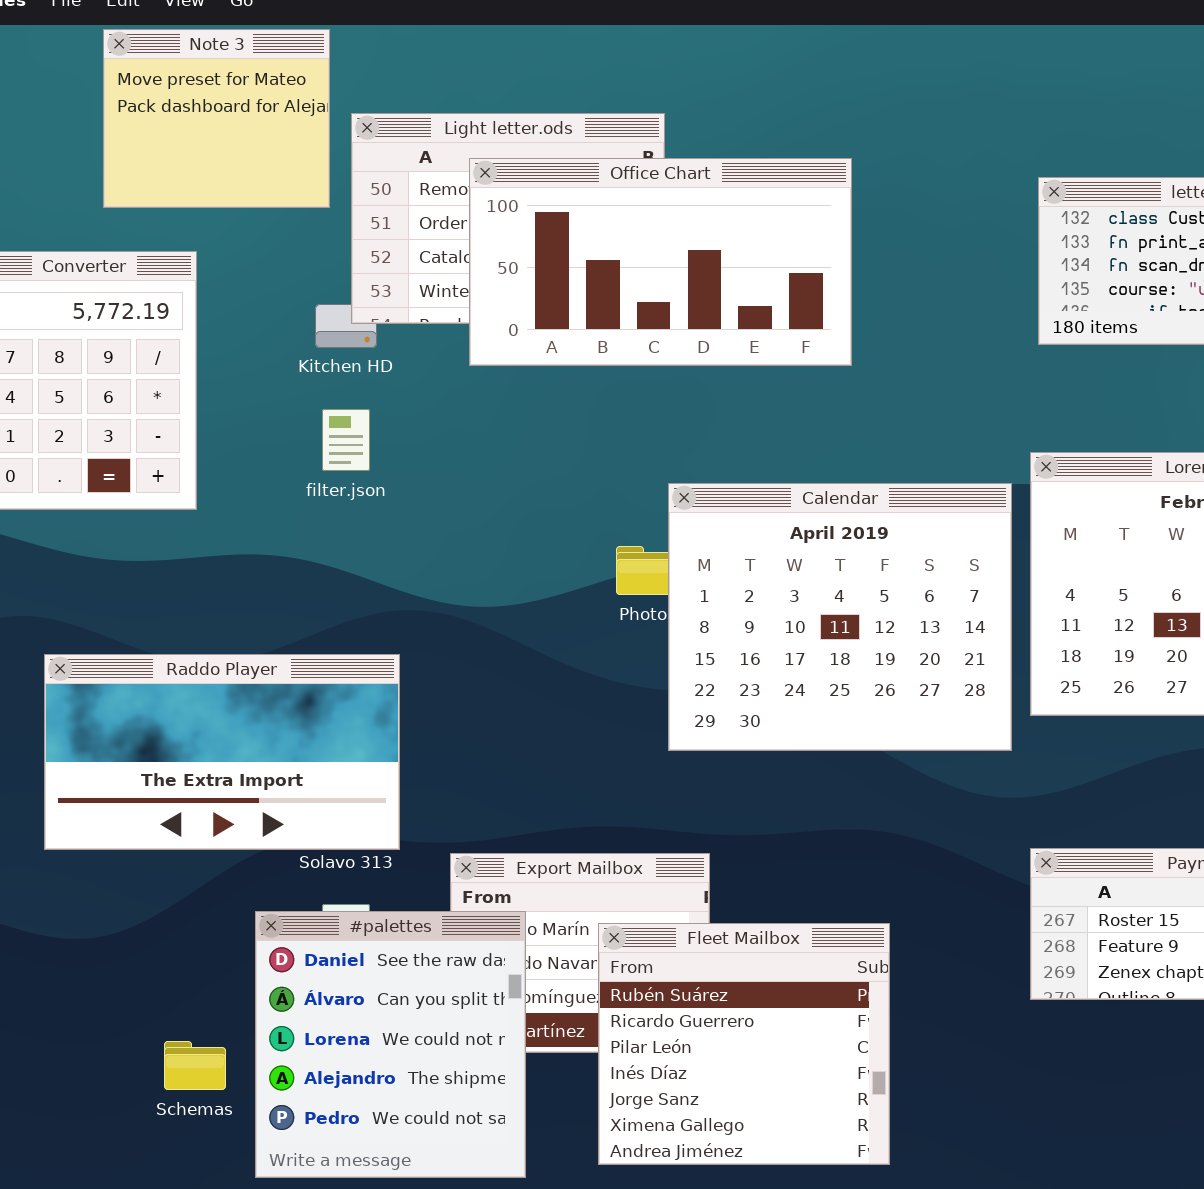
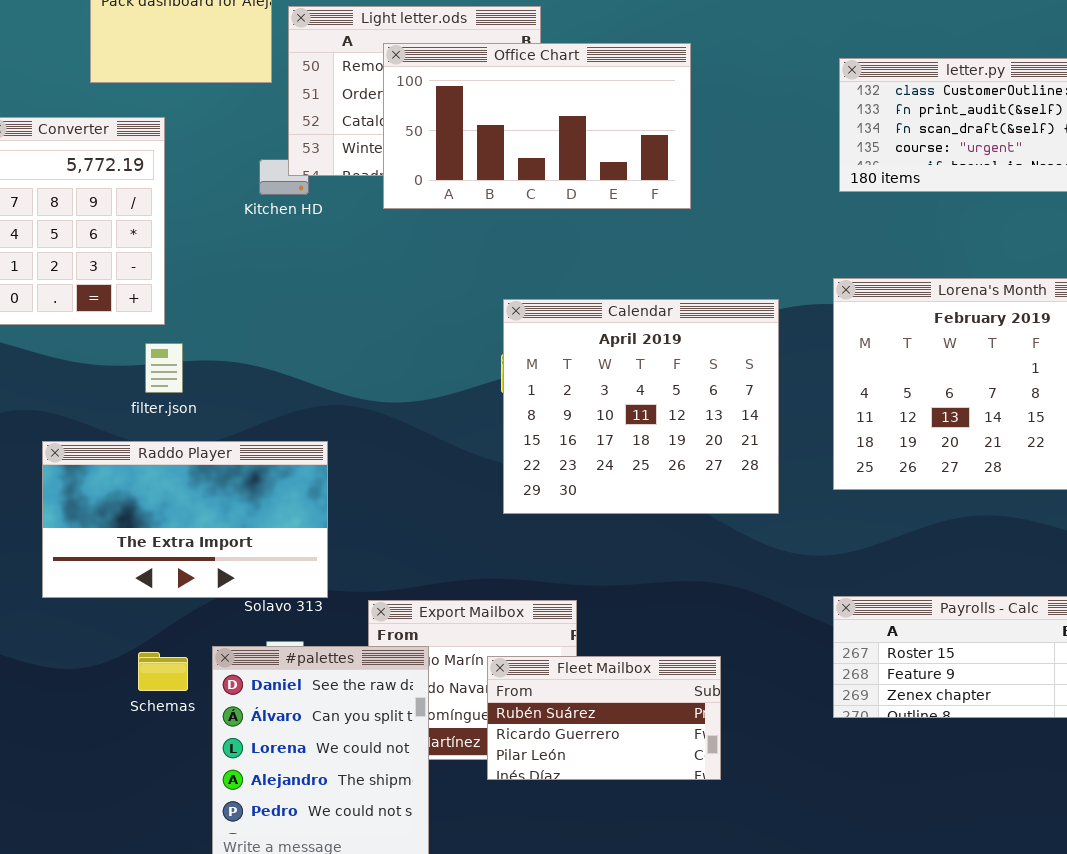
filter.json: [322,409,370,471] -> [145,343,183,393], moved
Calendar: [668,483,1012,751] -> [503,299,779,514], moved
Fleet Mailbox: [598,923,890,1165] -> [487,656,721,780], resized
Schemas: [164,1041,226,1090] -> [138,652,188,691], moved

